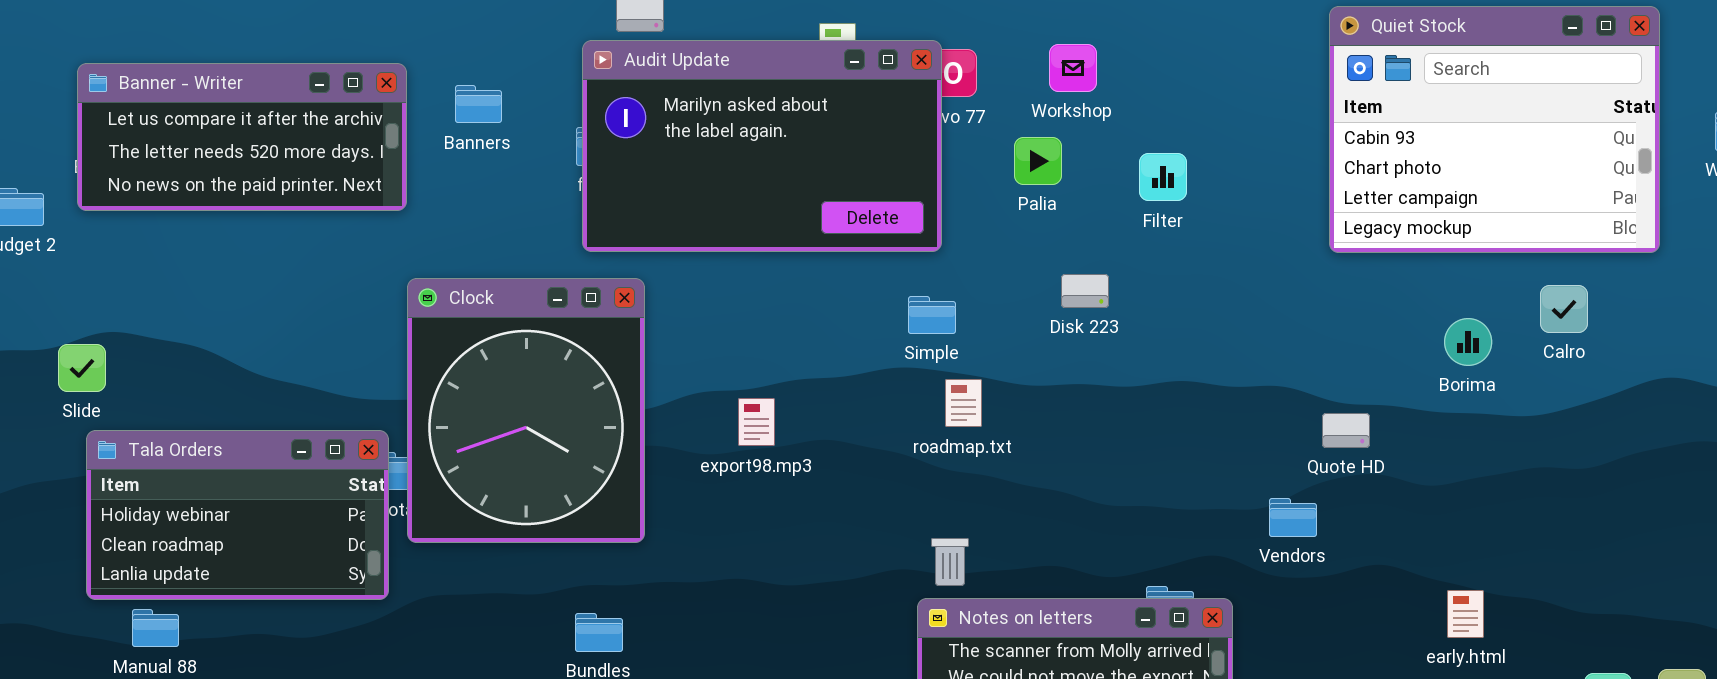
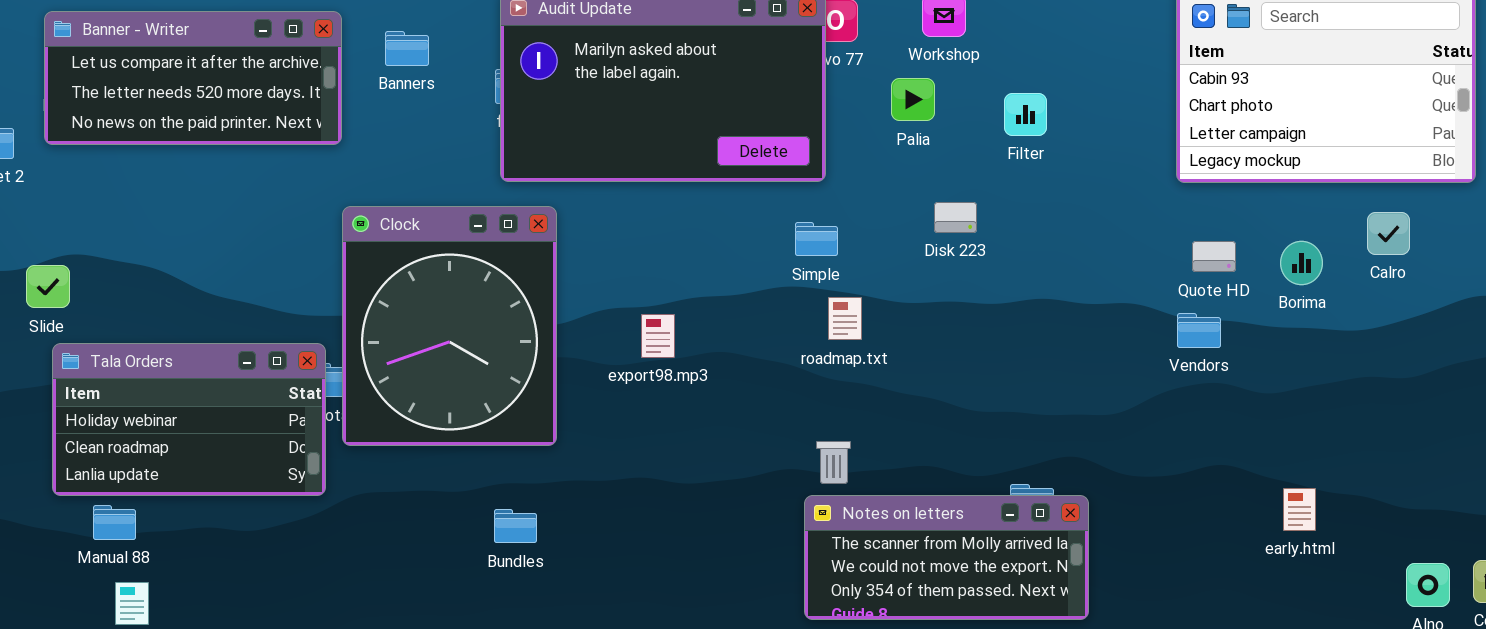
Quote HD: [1322,413,1370,448] -> [1192,241,1236,272], moved
Vendors: [1269,498,1317,537] -> [1177,313,1221,348], moved

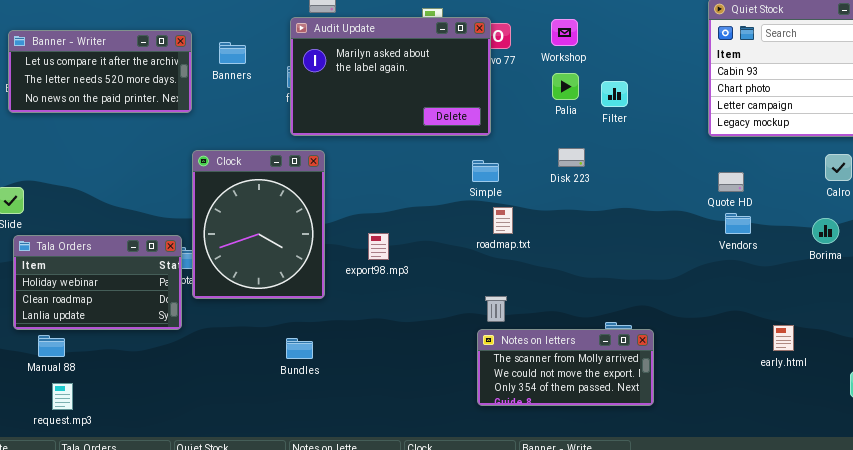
Palia: [891,78,935,121] -> [552,73,579,100], moved
Borima: [1280,241,1323,285] -> [812,218,839,244], moved
Vendors: [1177,313,1221,348] -> [725,213,751,234], moved
export98.mp3: [641,314,675,358] -> [368,233,389,260], moved

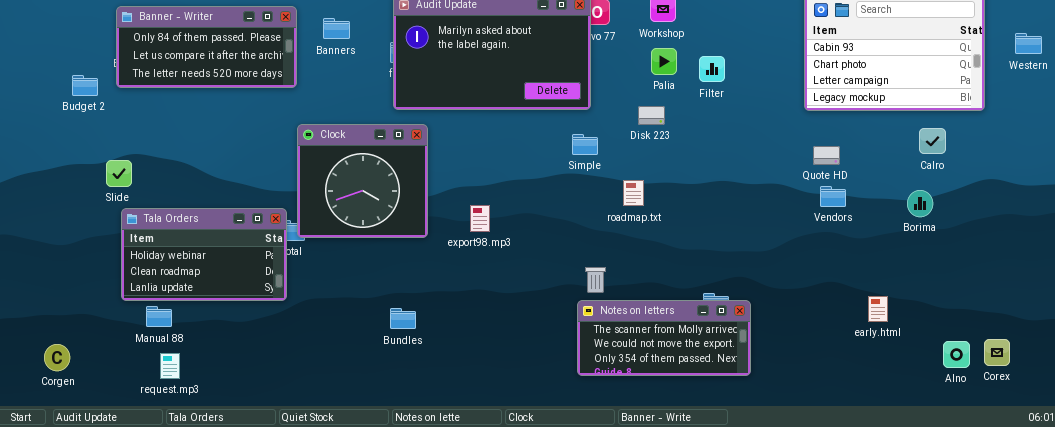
Banner - Writer: [8,30,192,113] -> [116,6,297,88], scrolled up 1 row
Disk 223: [558,148,585,167] -> [638,106,665,125], moved
Clock: [192,150,325,299] -> [297,124,428,238], resized
roadmap.txt: [493,207,513,234] -> [623,180,644,206], moved

